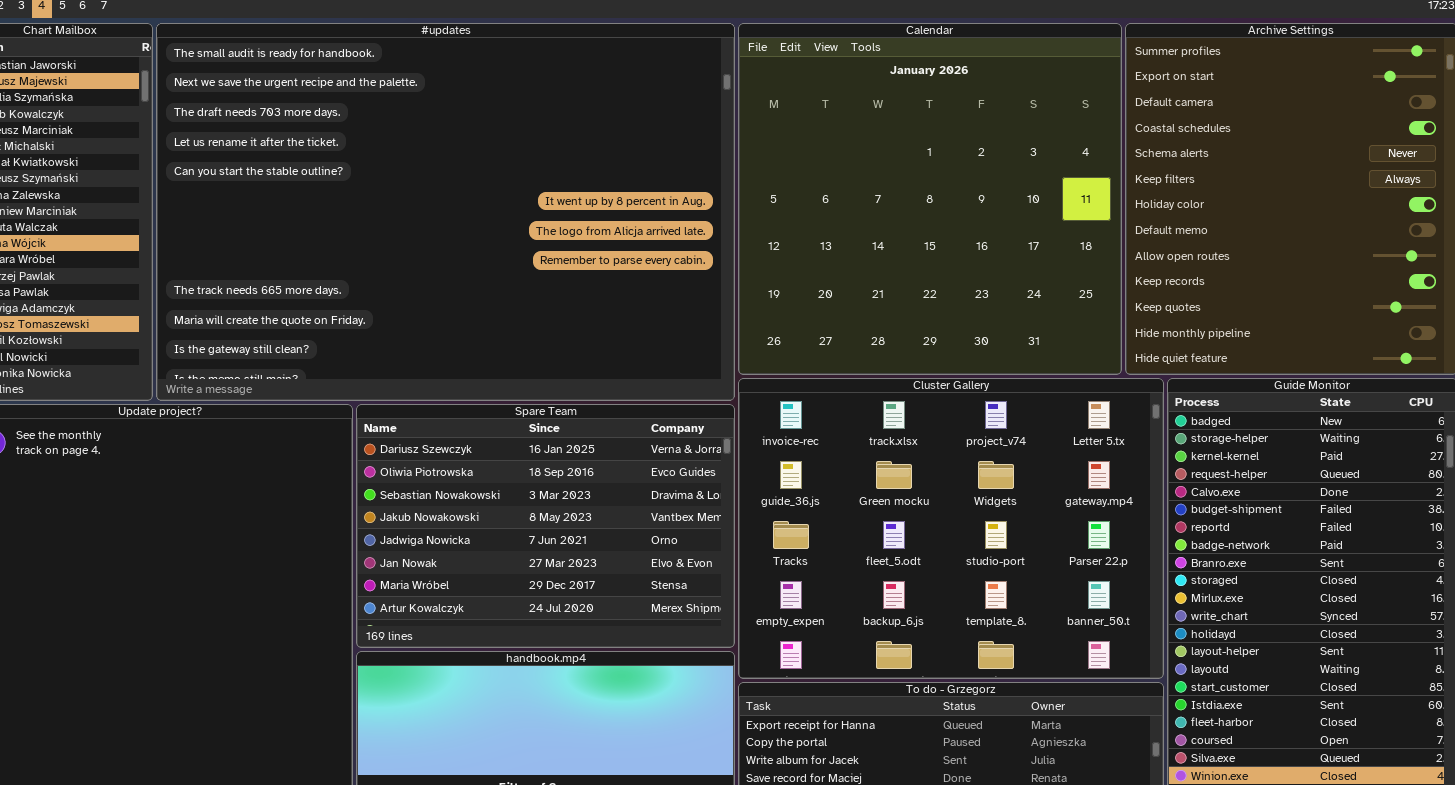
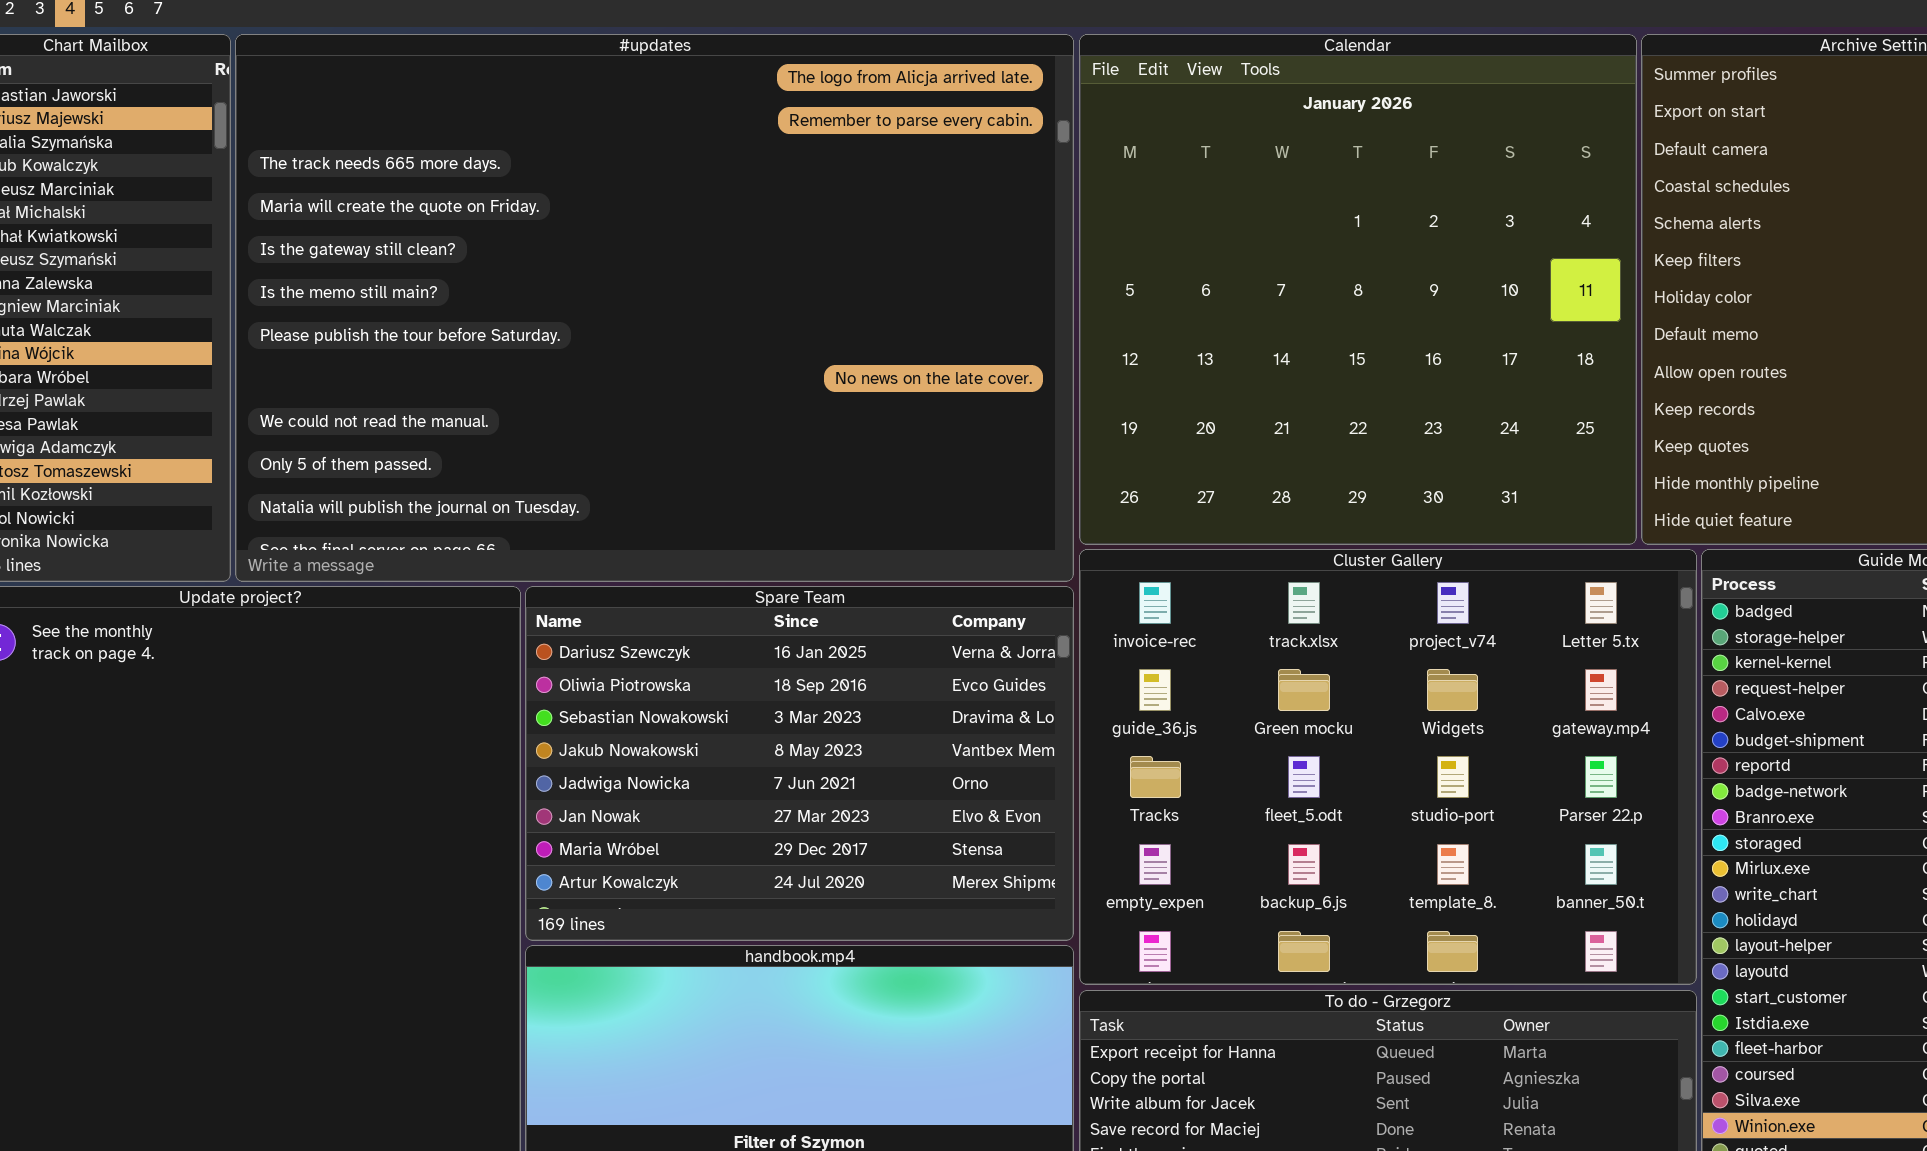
#updates: [156,23,735,401] -> [235,34,1074,582], scrolled down 6 rows

